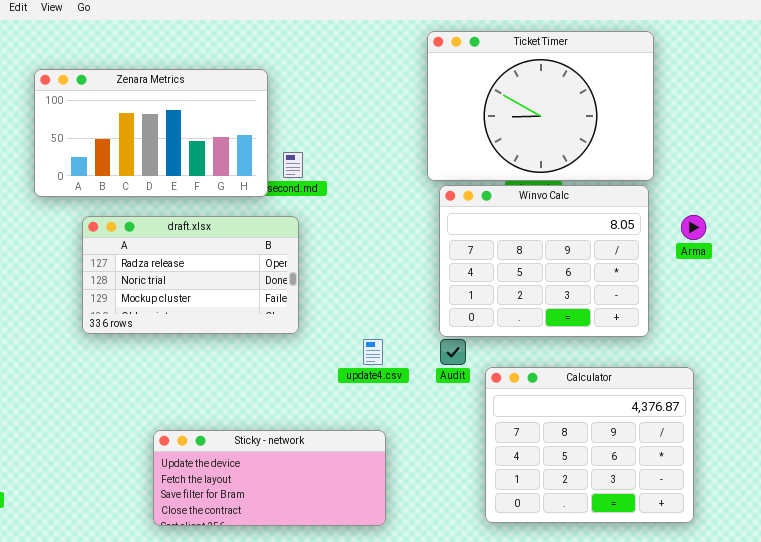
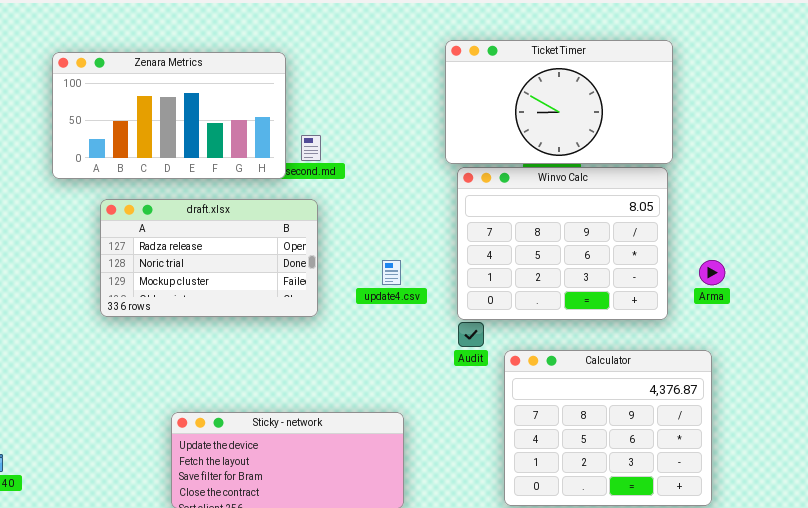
Ticket Timer: [427,31,654,181] -> [445,40,673,164], resized
Arma: [681,215,706,240] -> [699,260,725,285], moved
update4.csv: [363,339,383,365] -> [382,260,401,285], moved

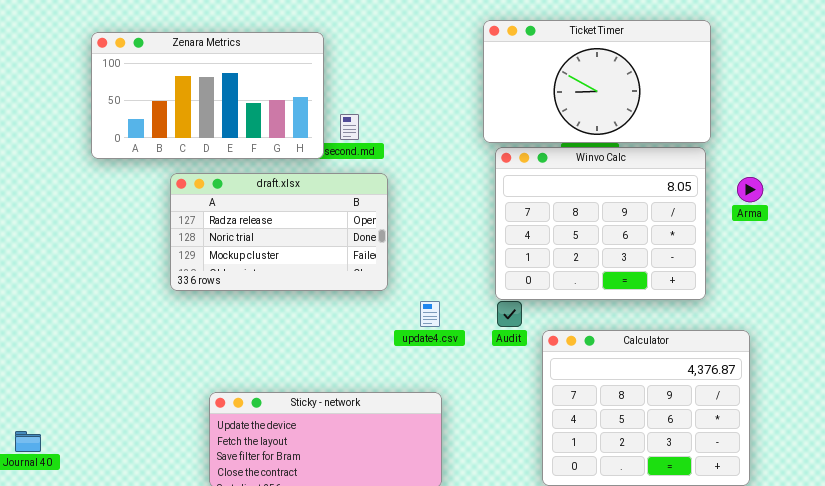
draft.xlsx: [100,199,318,317] -> [170,173,388,291], moved
update4.csv: [382,260,401,285] -> [420,301,440,327], moved
Arma: [699,260,725,285] -> [737,177,763,202], moved

